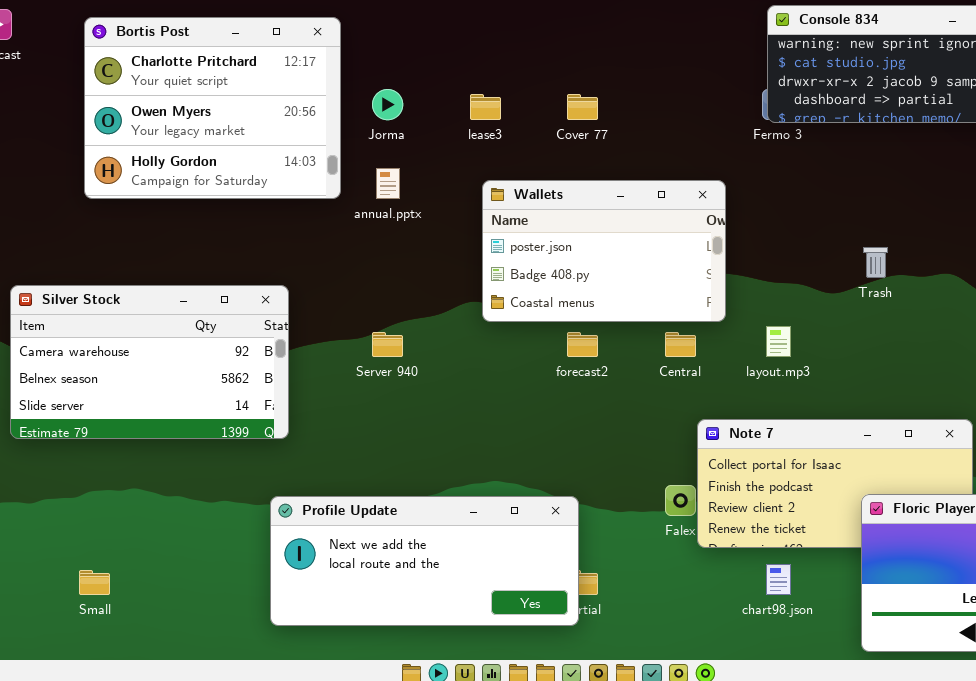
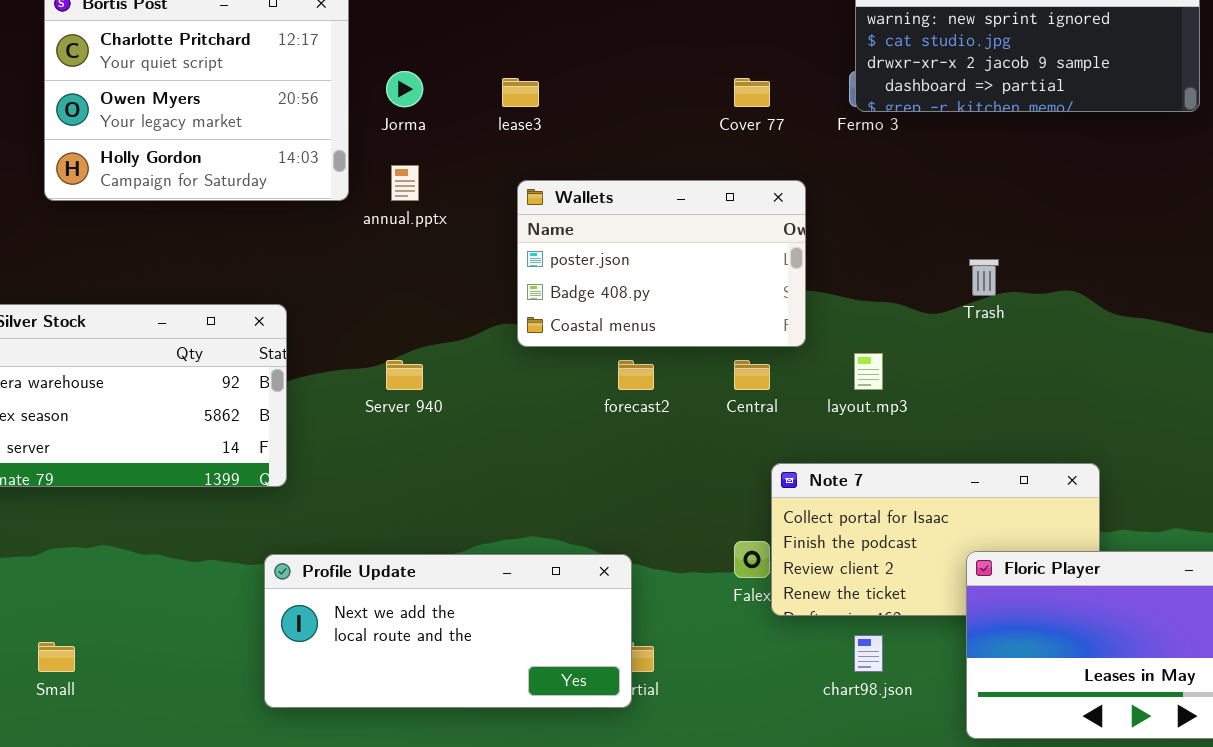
Cover 77: [567,94,598,120] -> [734,78,770,107], moved

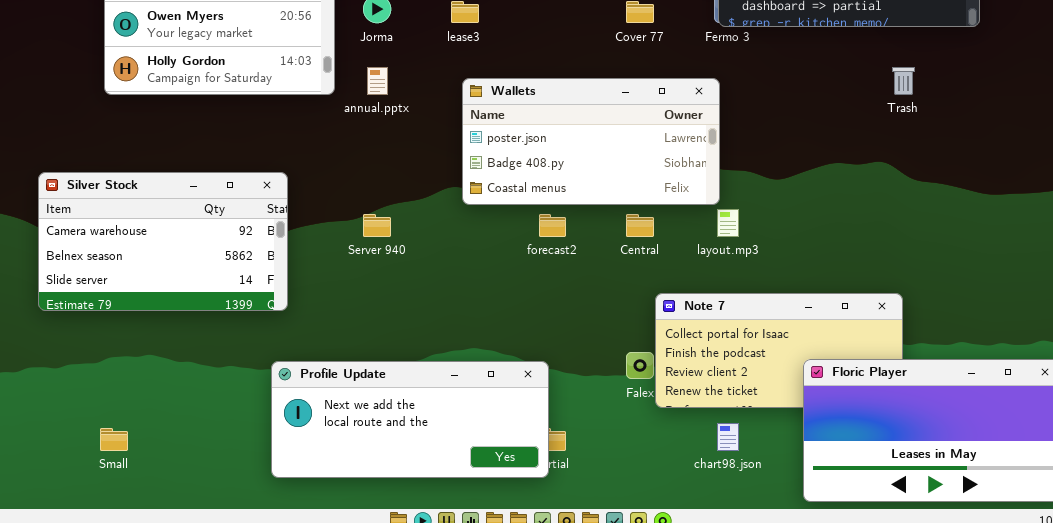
Wallets: [517,180,806,347] -> [462,78,720,205], resized
Trash: [969,259,999,296] -> [892,67,915,95], moved

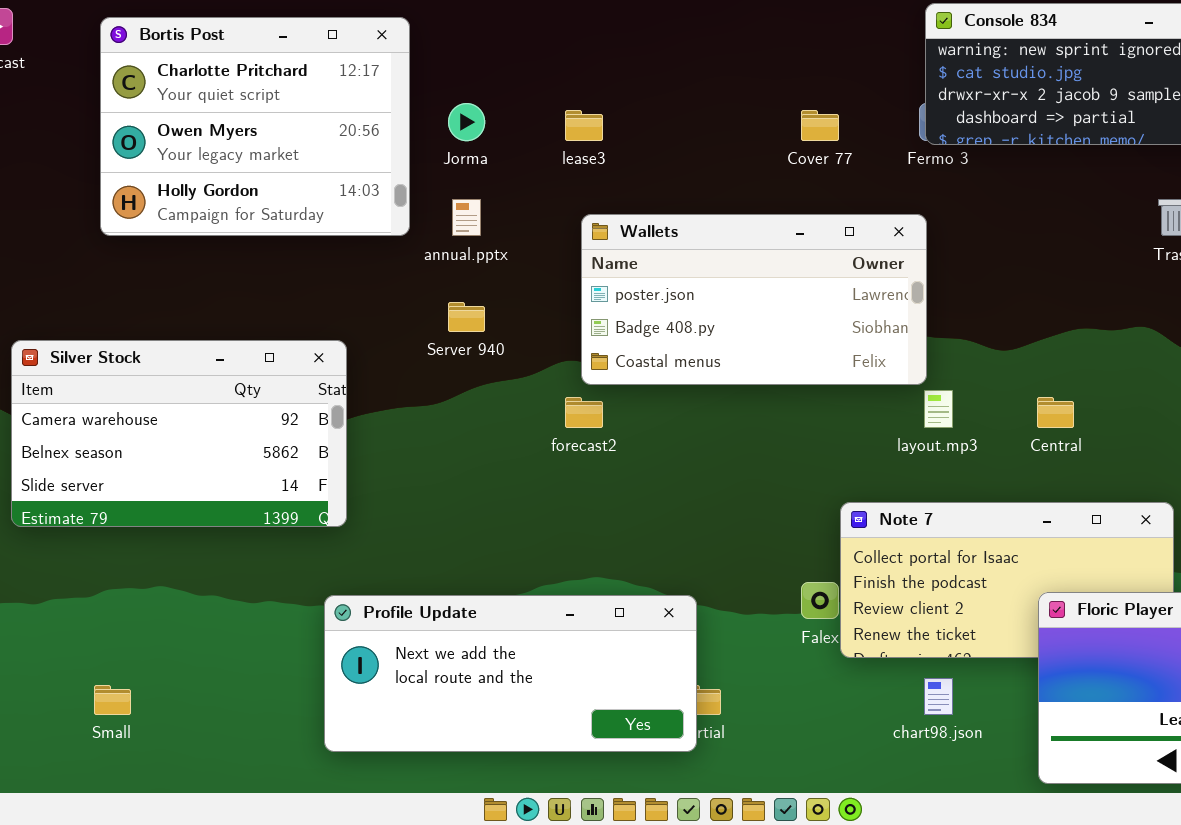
Server 940: [363,214,391,237] -> [448,302,485,332], moved
forecast2: [539,214,566,237] -> [565,397,603,428], moved
Central: [626,214,654,237] -> [1037,397,1074,428], moved

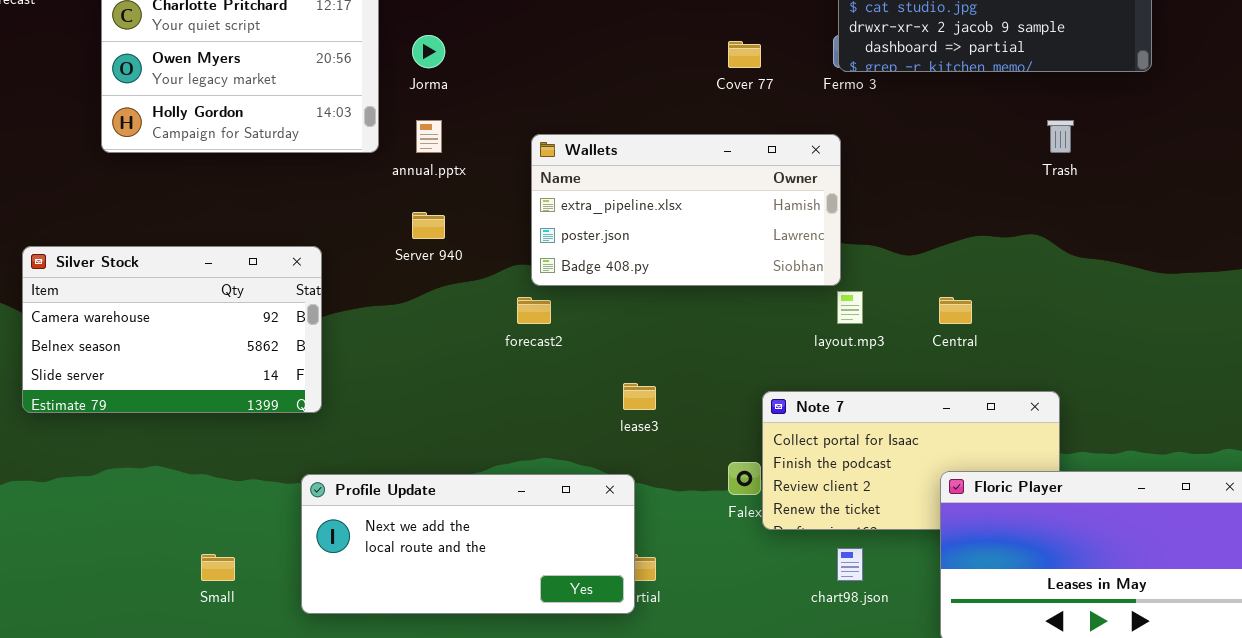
lease3: [565,110,603,141] -> [623,383,656,410], moved
Wallets: [581,214,927,385] -> [531,134,841,286], scrolled up 1 row
Small: [94,685,131,715] -> [201,554,235,581], moved

